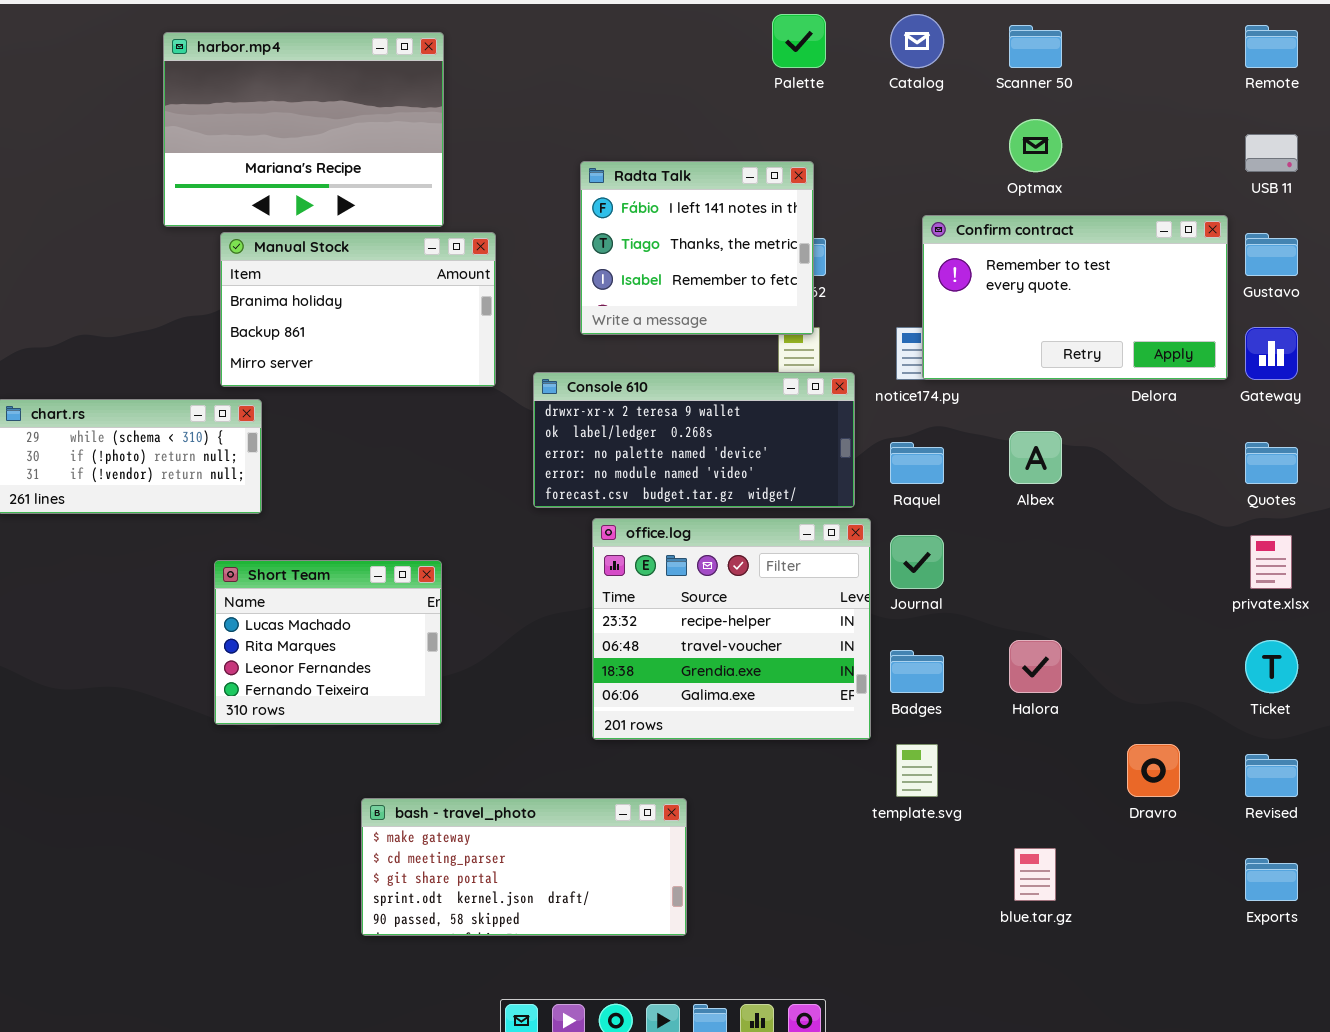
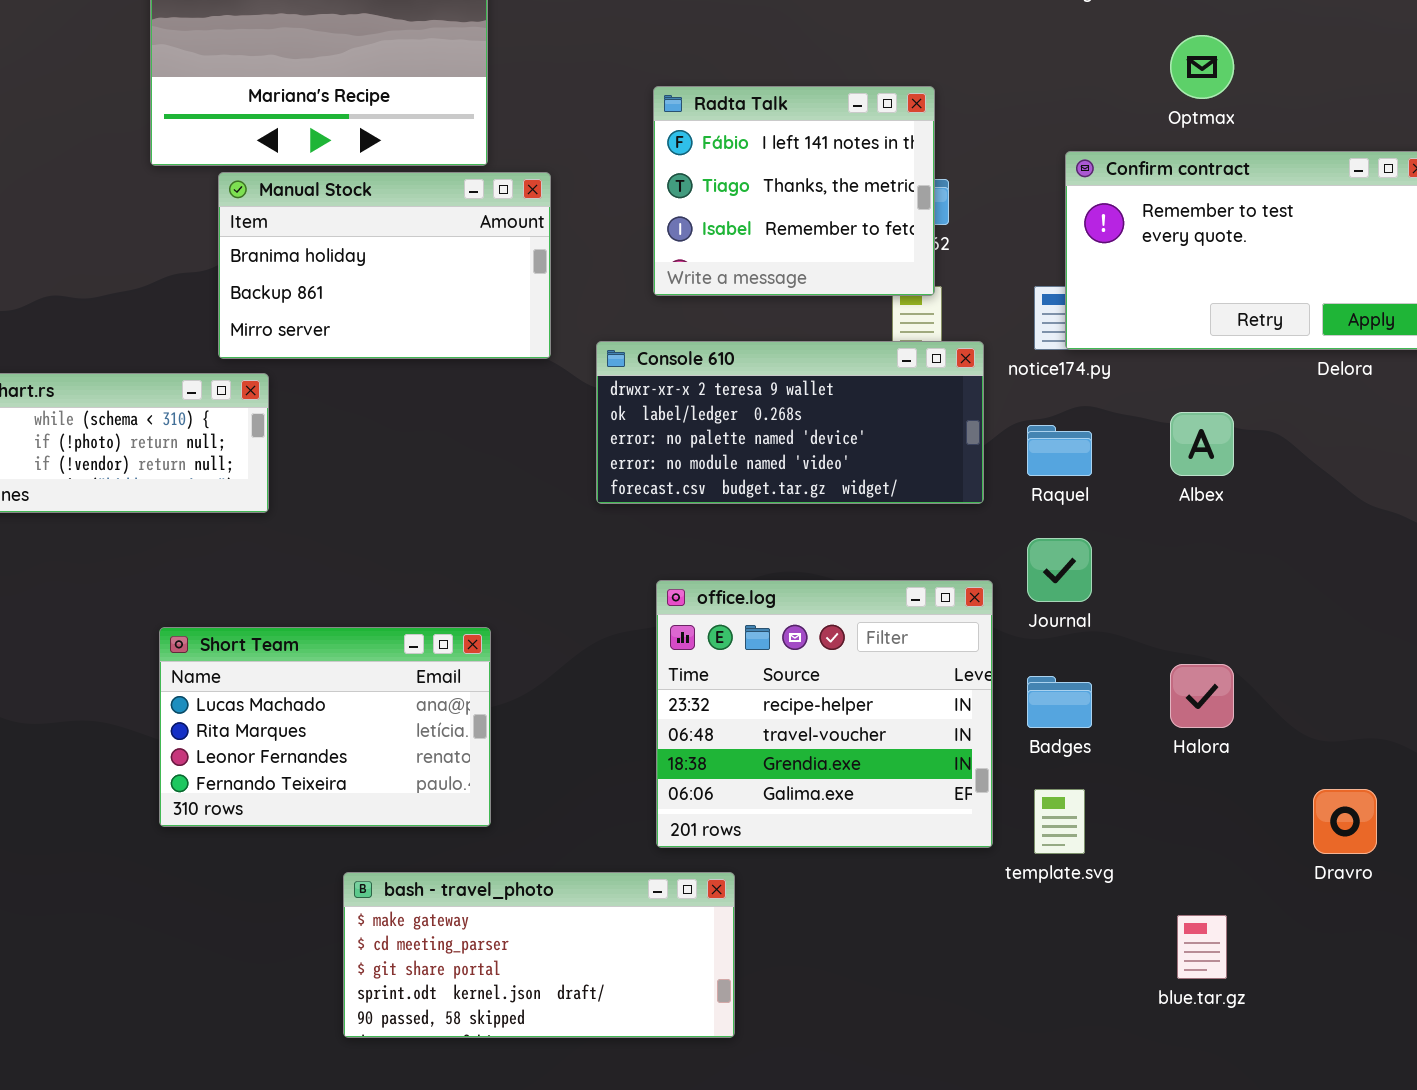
office.log: [592,518,871,740] -> [656,580,993,848], moved
Short Team: [214,560,442,725] -> [159,627,491,827], moved, resized
bash - travel_photo: [361,798,687,936] -> [343,872,735,1038], moved

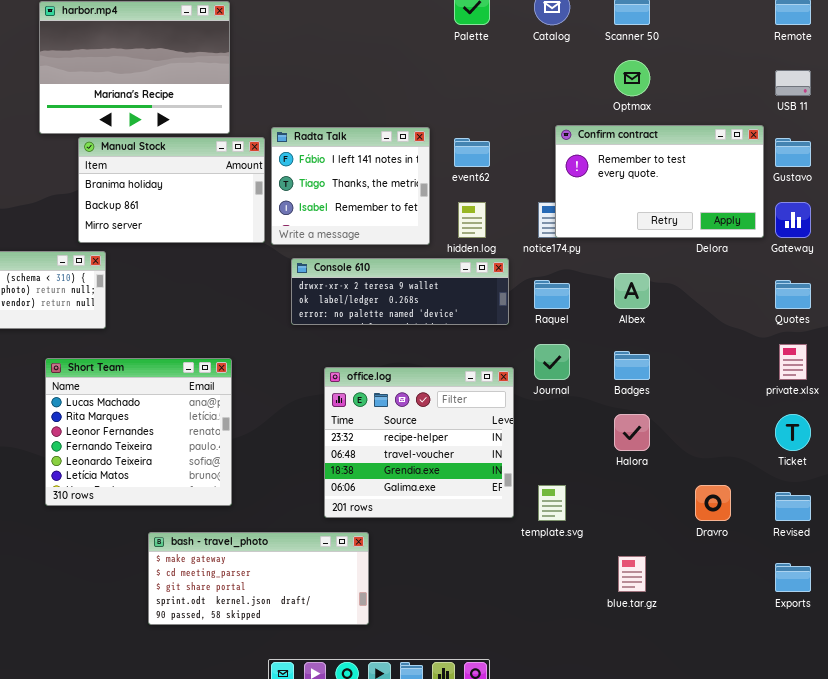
Radta Talk: [653,86,935,296] -> [271,127,430,245], moved
Console 610: [596,341,984,504] -> [291,258,509,325], resized
Short Team: [159,627,491,827] -> [45,358,232,506], resized
Badges: [1027,676,1092,728] -> [614,351,650,380], moved

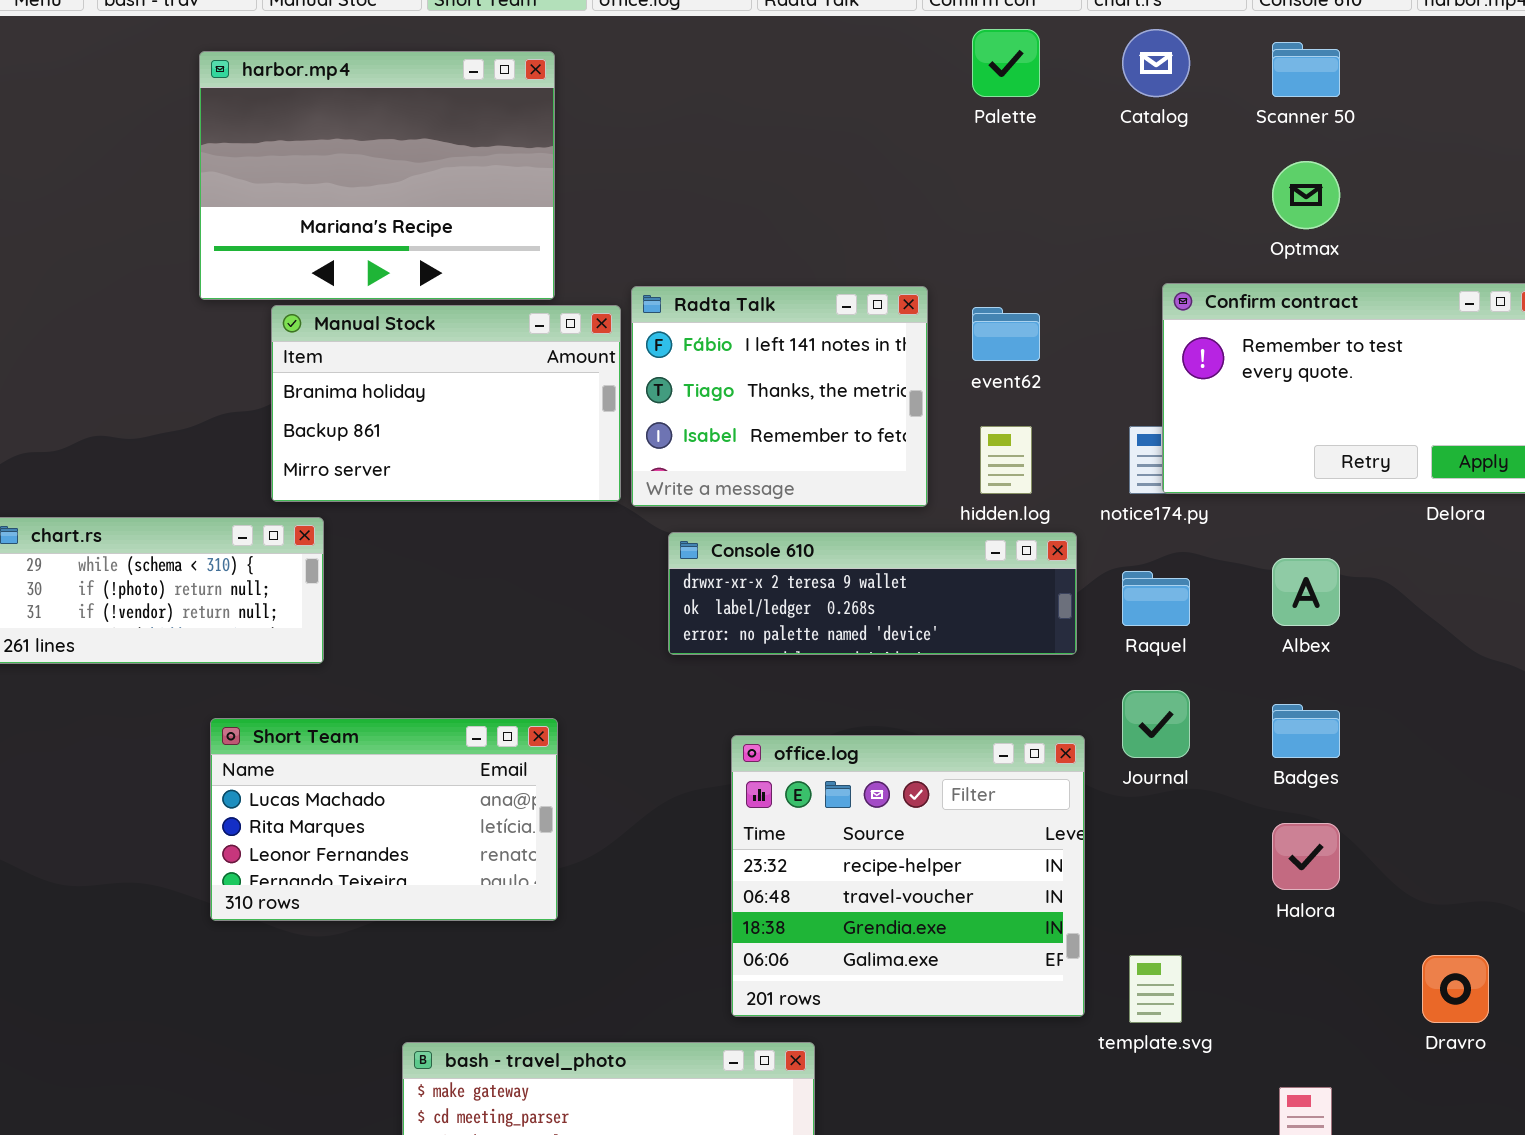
Short Team: [45,358,232,506] -> [210,718,558,921], resized

